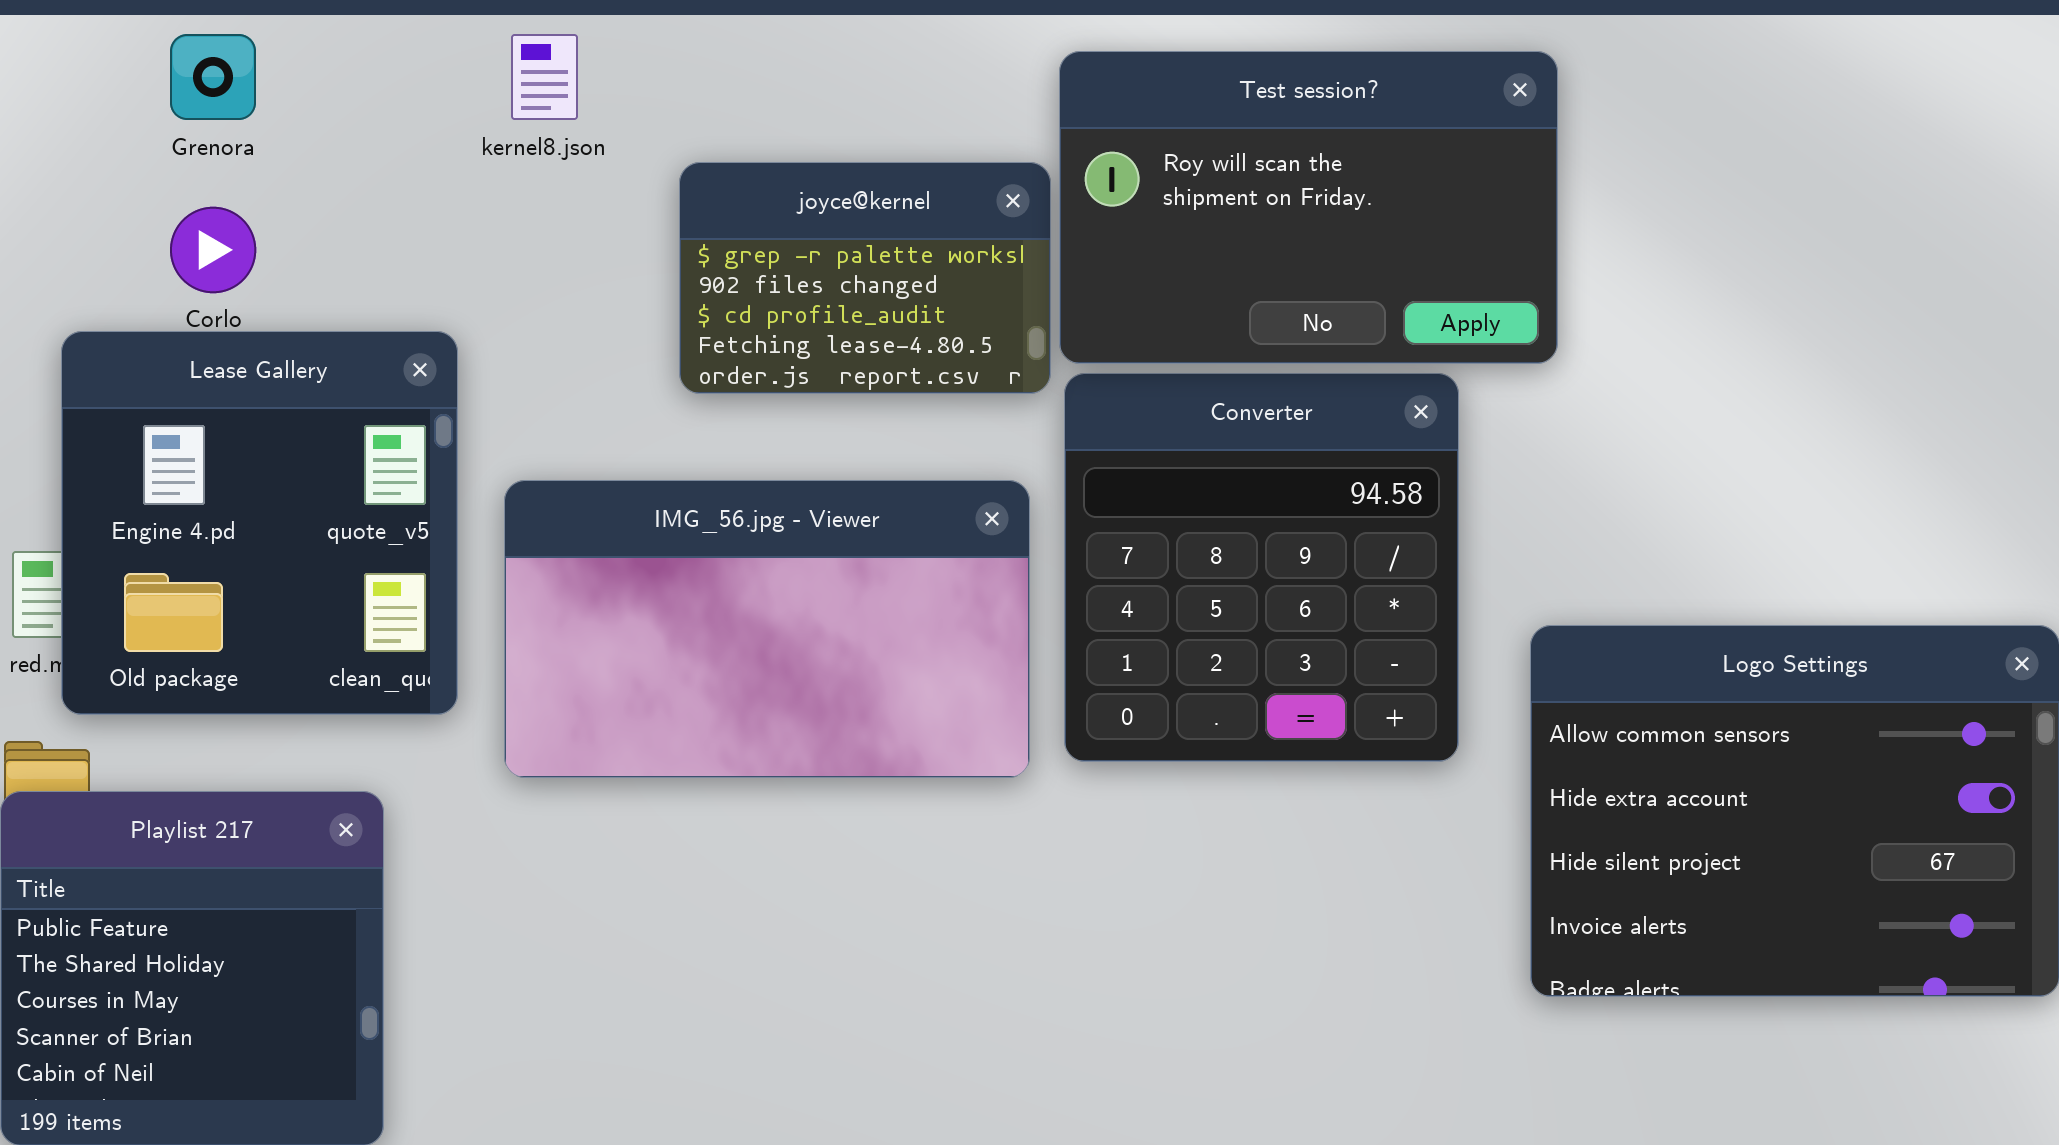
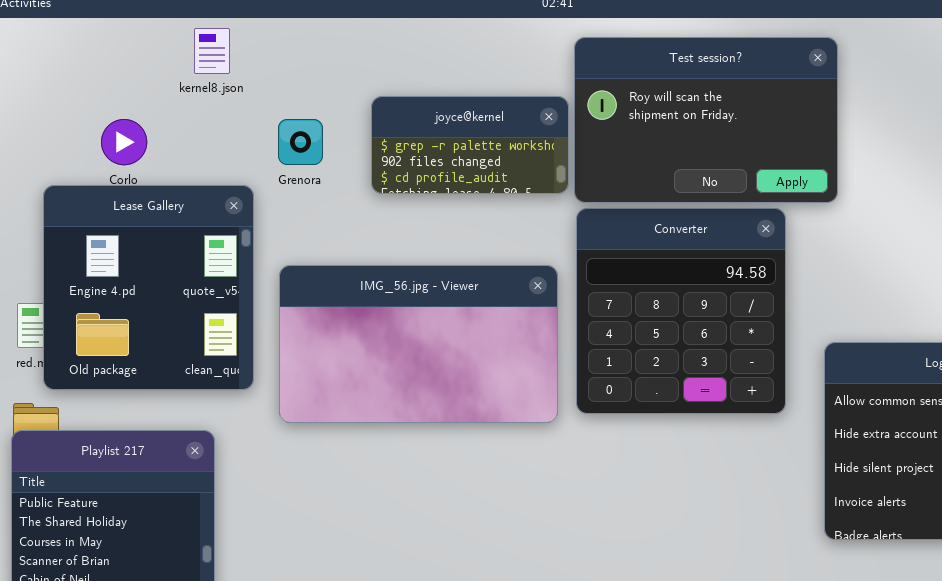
Grenora: [170,34,256,120] -> [278,119,323,165], moved
kernel8.json: [511,34,578,120] -> [194,28,230,74], moved
joyce@kernel: [679,162,1051,394] -> [371,96,569,194], resized

